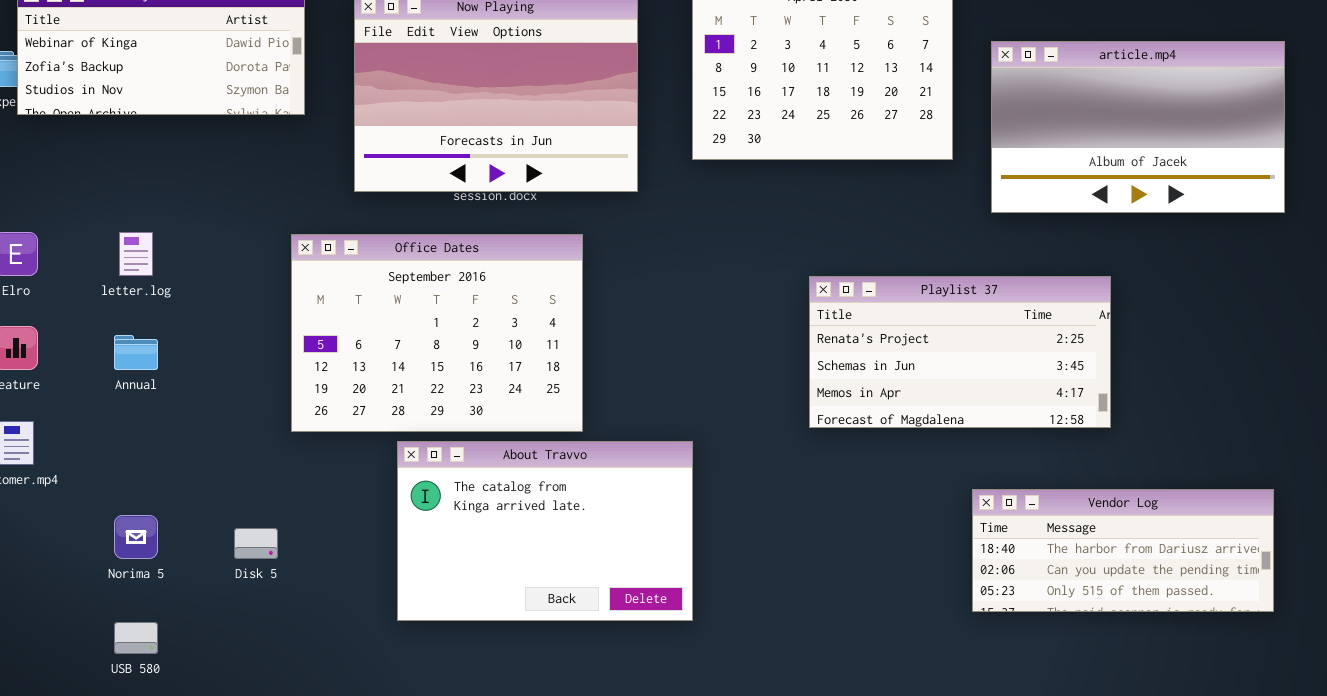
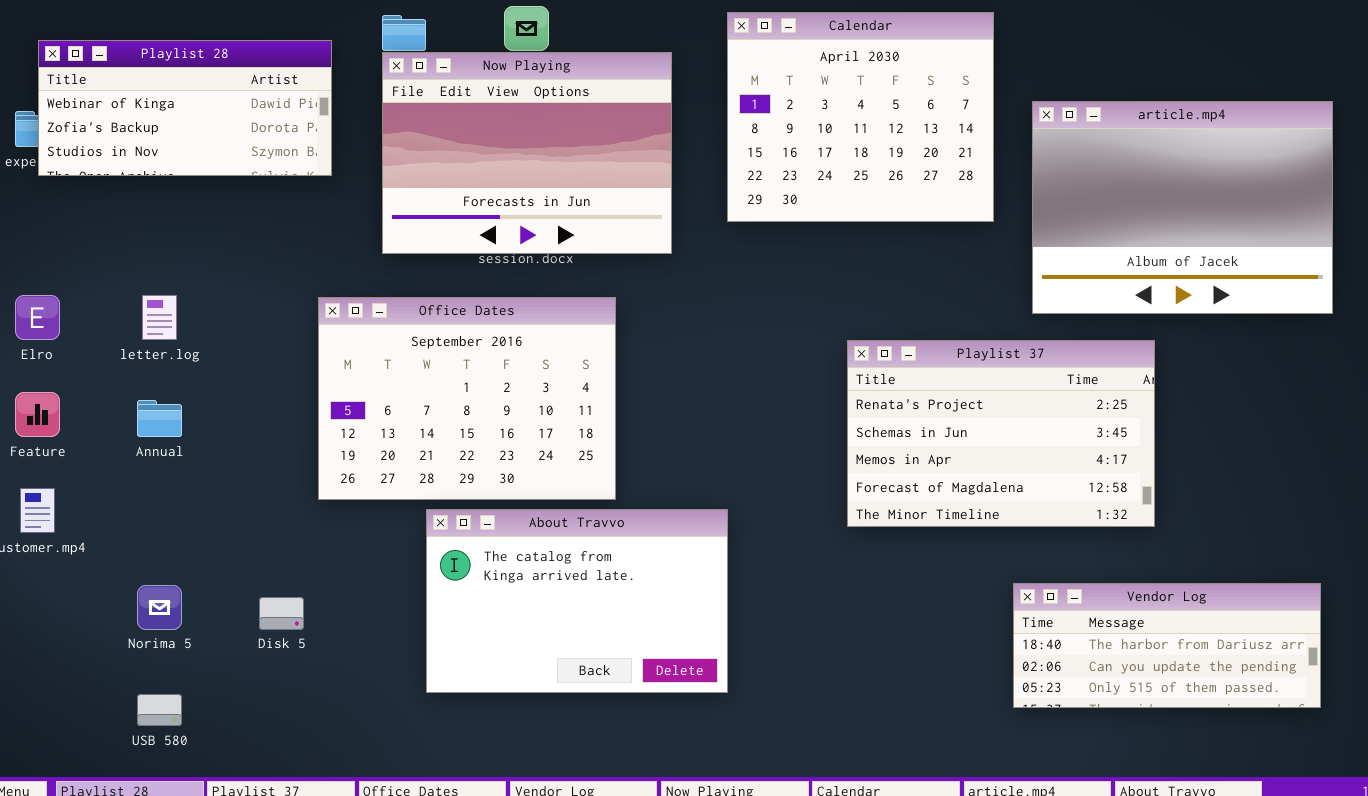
article.mp4: [991,41,1285,213] -> [1032,101,1333,314], resized
Playlist 37: [809,276,1111,428] -> [847,340,1155,527], resized
Vendor Log: [972,489,1274,612] -> [1013,583,1321,708], moved

